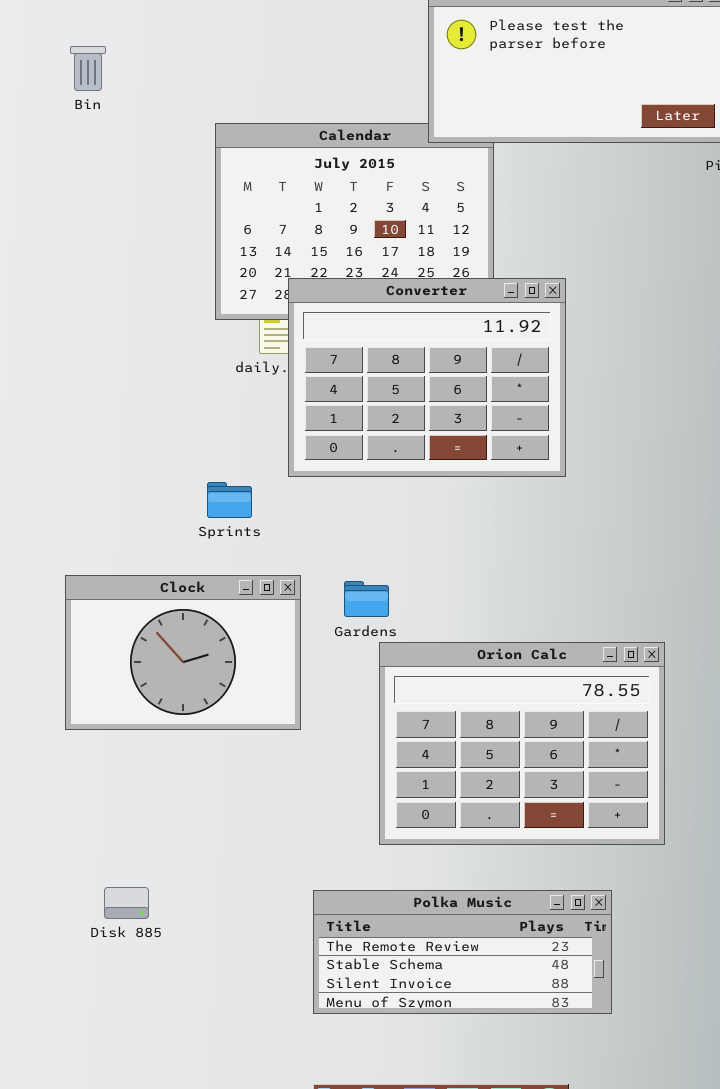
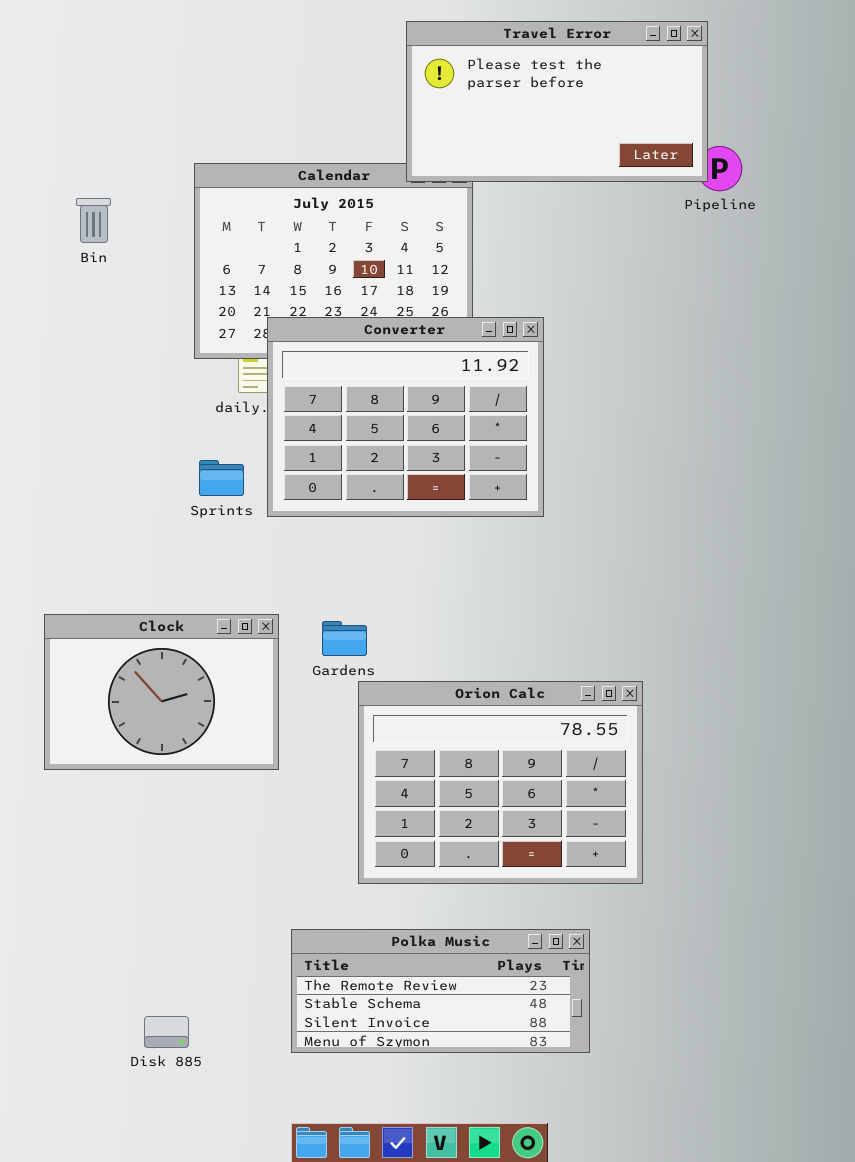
Bin: [70,46,106,91] -> [76,198,111,243], moved
Sprints: [207,482,252,518] -> [199,460,244,496], moved
Disk 885: [104,887,149,919] -> [144,1016,189,1048], moved

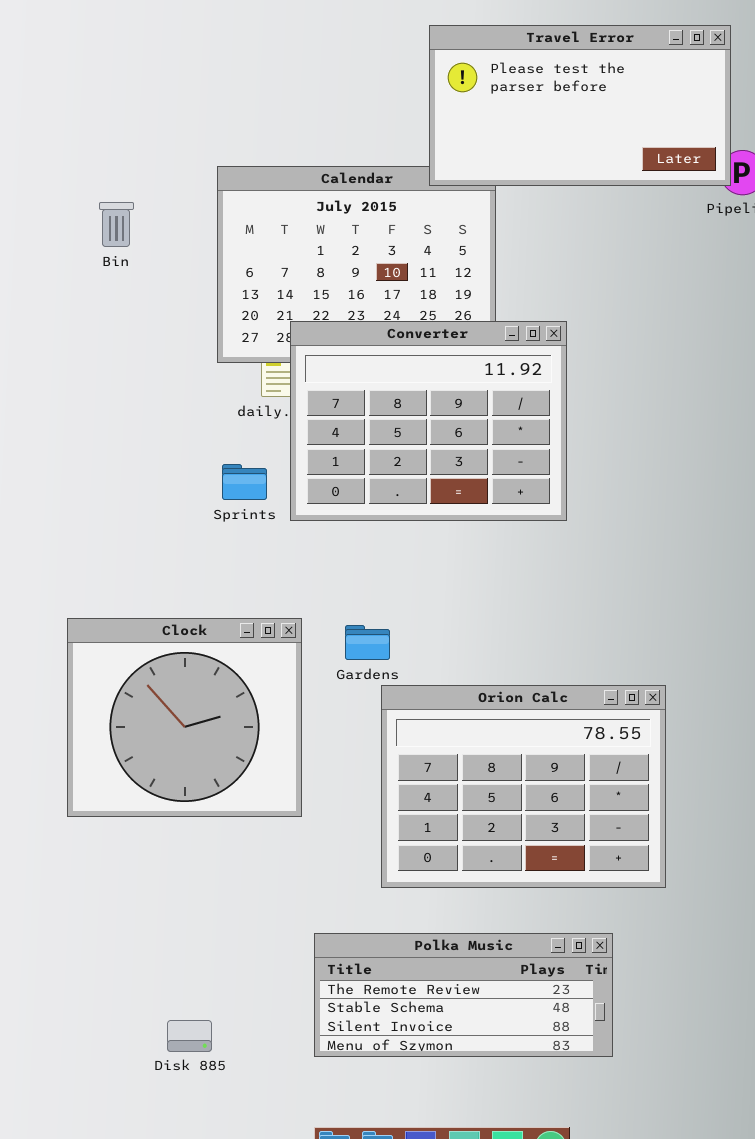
Clock: [44,614,279,770] -> [67,618,302,817], resized

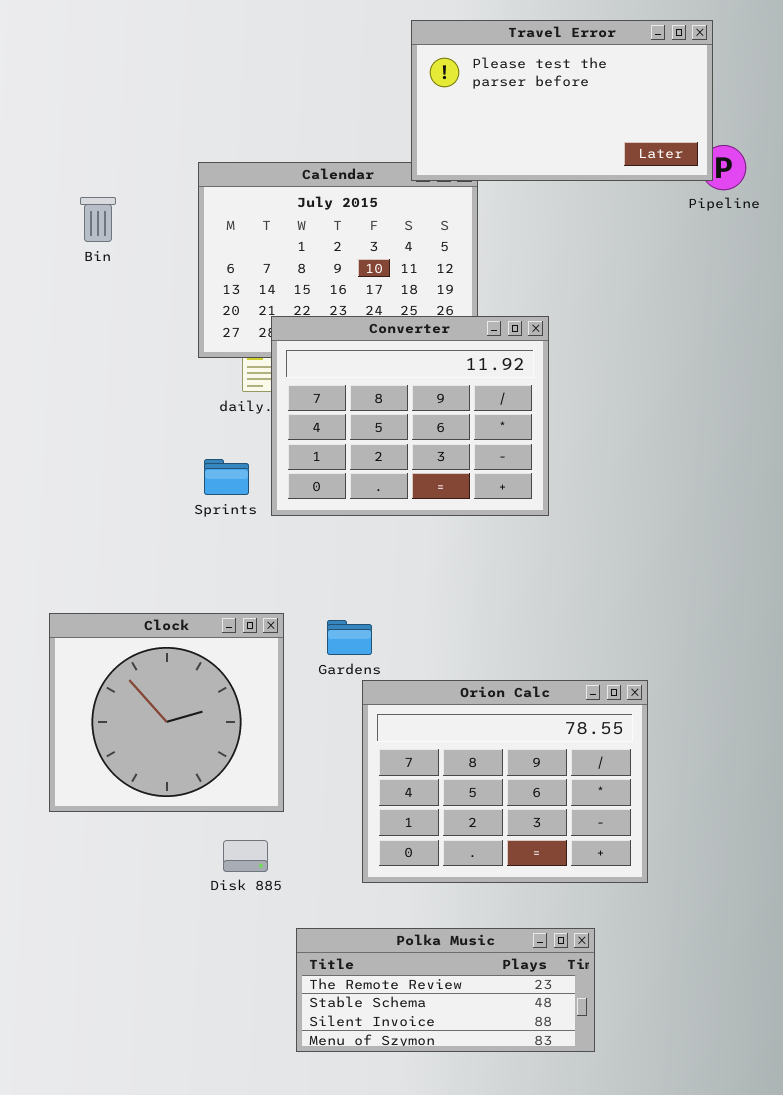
Disk 885: [167,1020,212,1052] -> [223,840,268,872], moved

